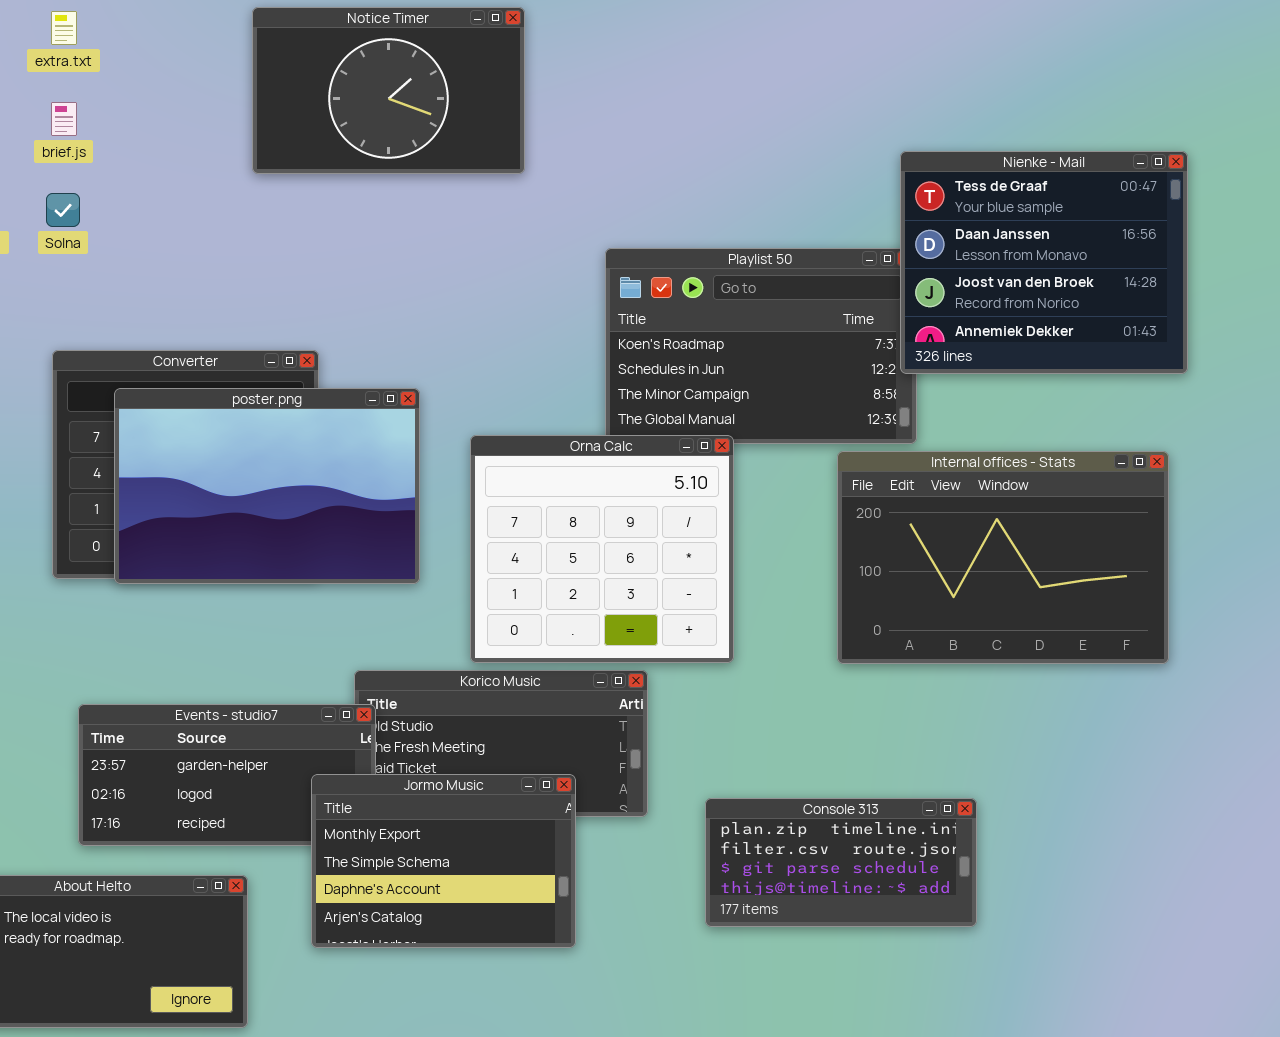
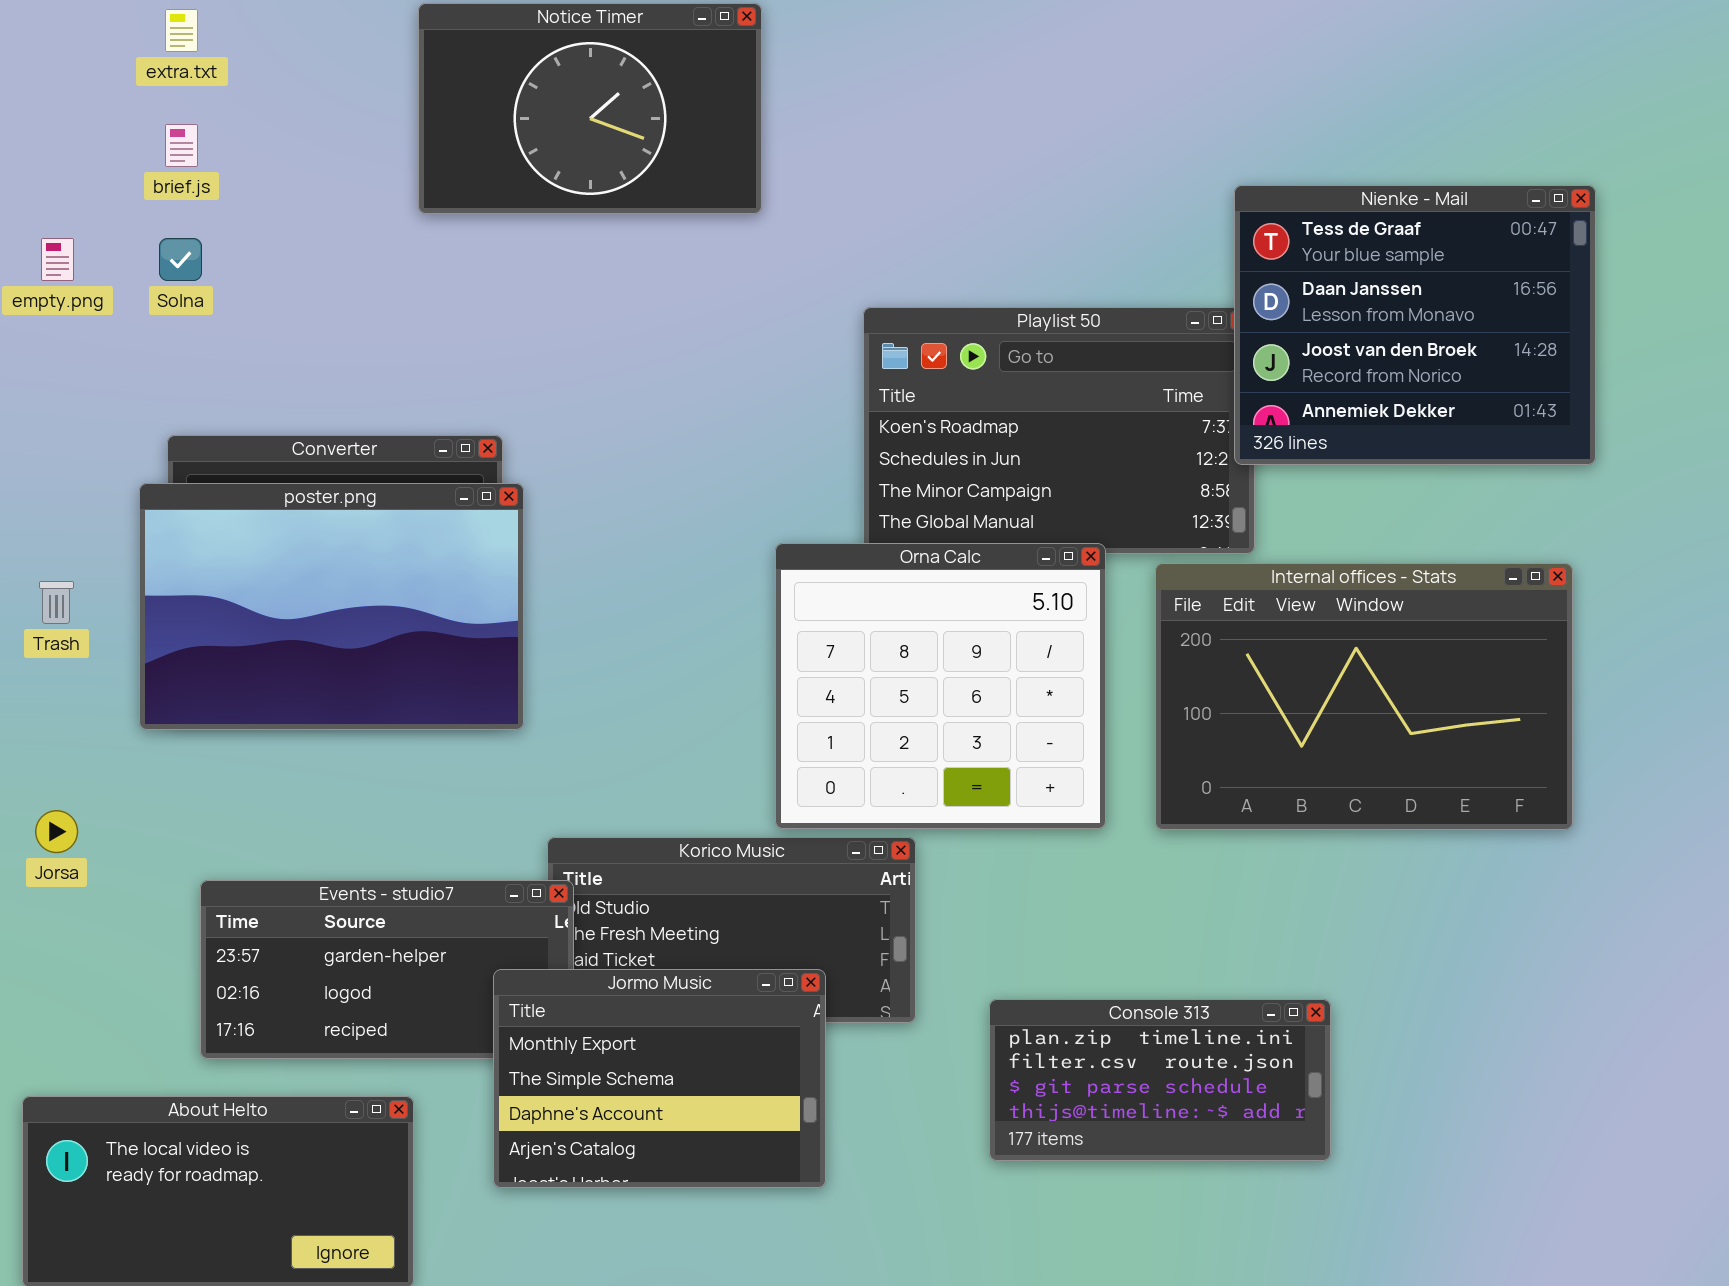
poster.png: [114,388,420,584] -> [139,483,524,730], moved
Orna Calc: [470,435,734,663] -> [775,543,1106,829], moved

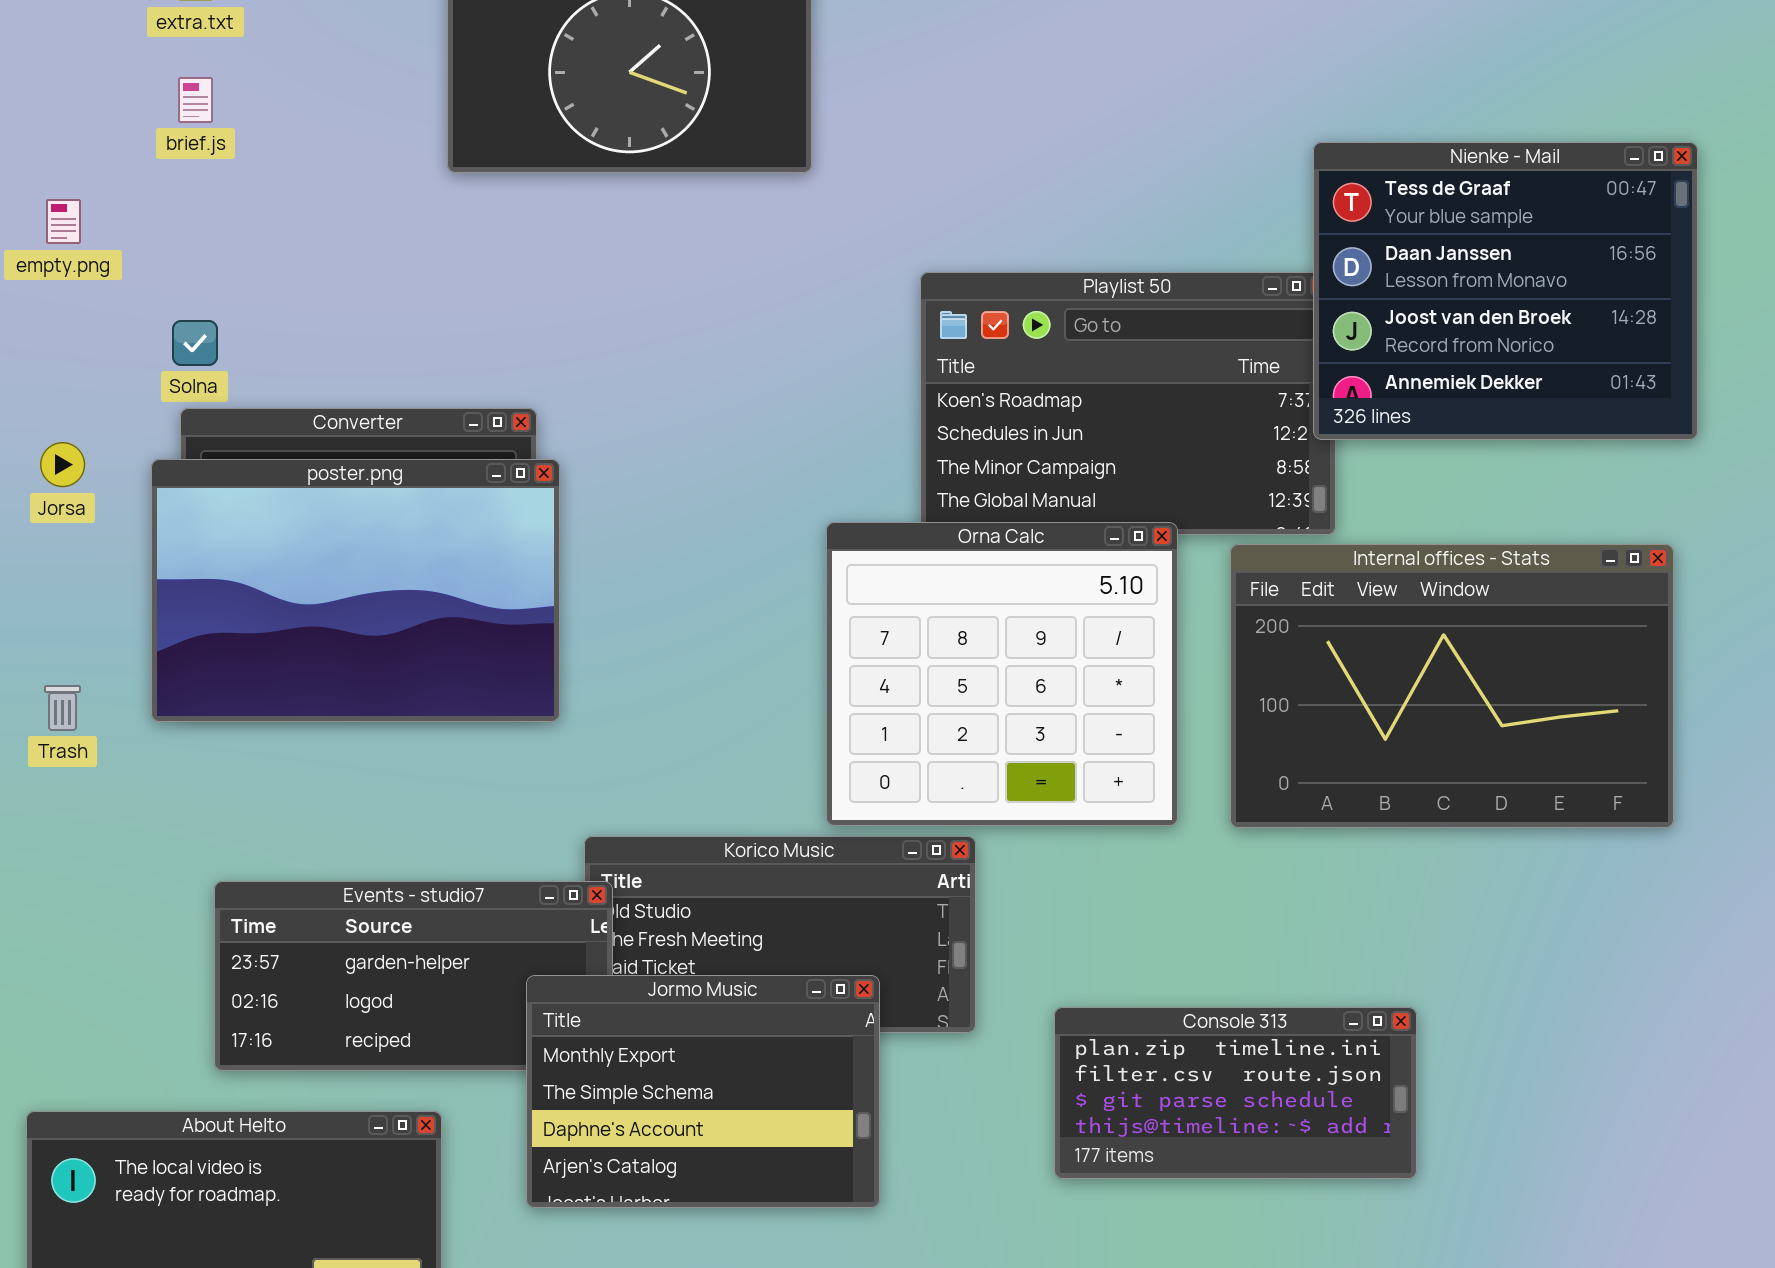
Solna: [159,238,202,281] -> [172,320,218,366], moved
Trash: [39,581,74,624] -> [44,685,81,731], moved
Jorsa: [35,810,78,853] -> [40,442,85,487], moved

